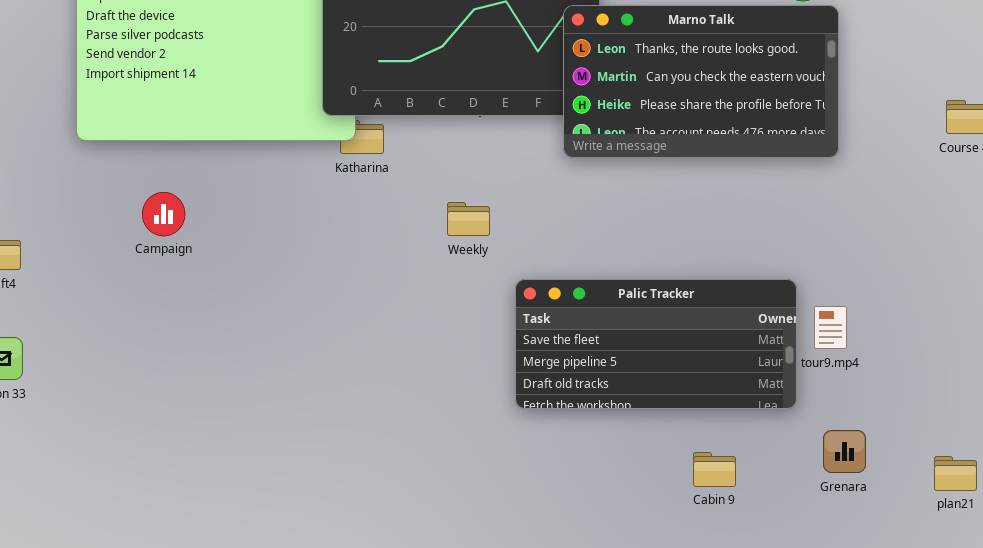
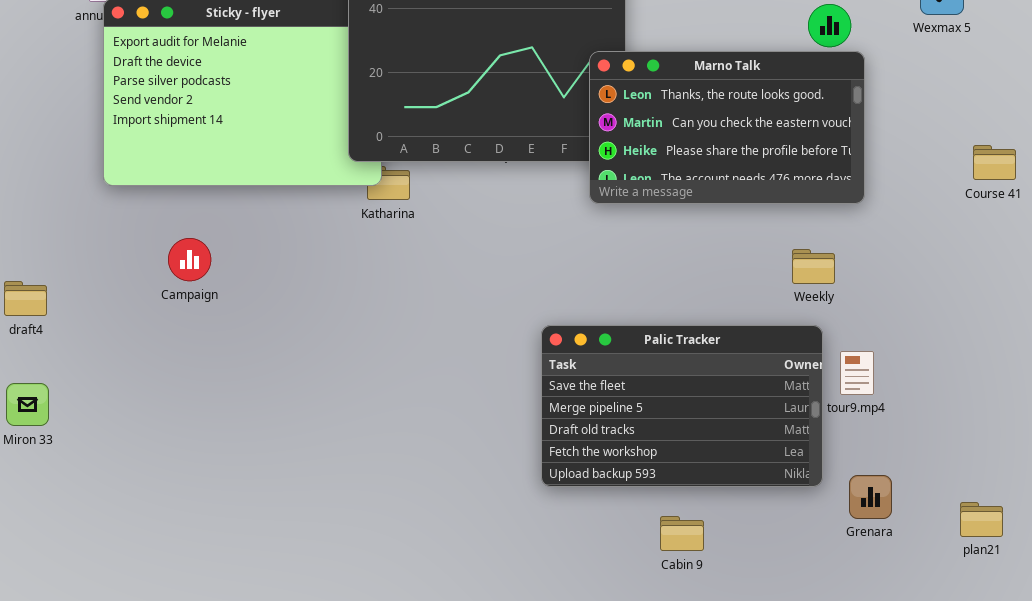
Weekly: [447,202,490,236] -> [792,249,835,284], moved
Palic Tracker: [515,279,797,409] -> [541,325,823,487], resized
Cabin 9: [693,452,736,487] -> [660,516,704,551], moved

